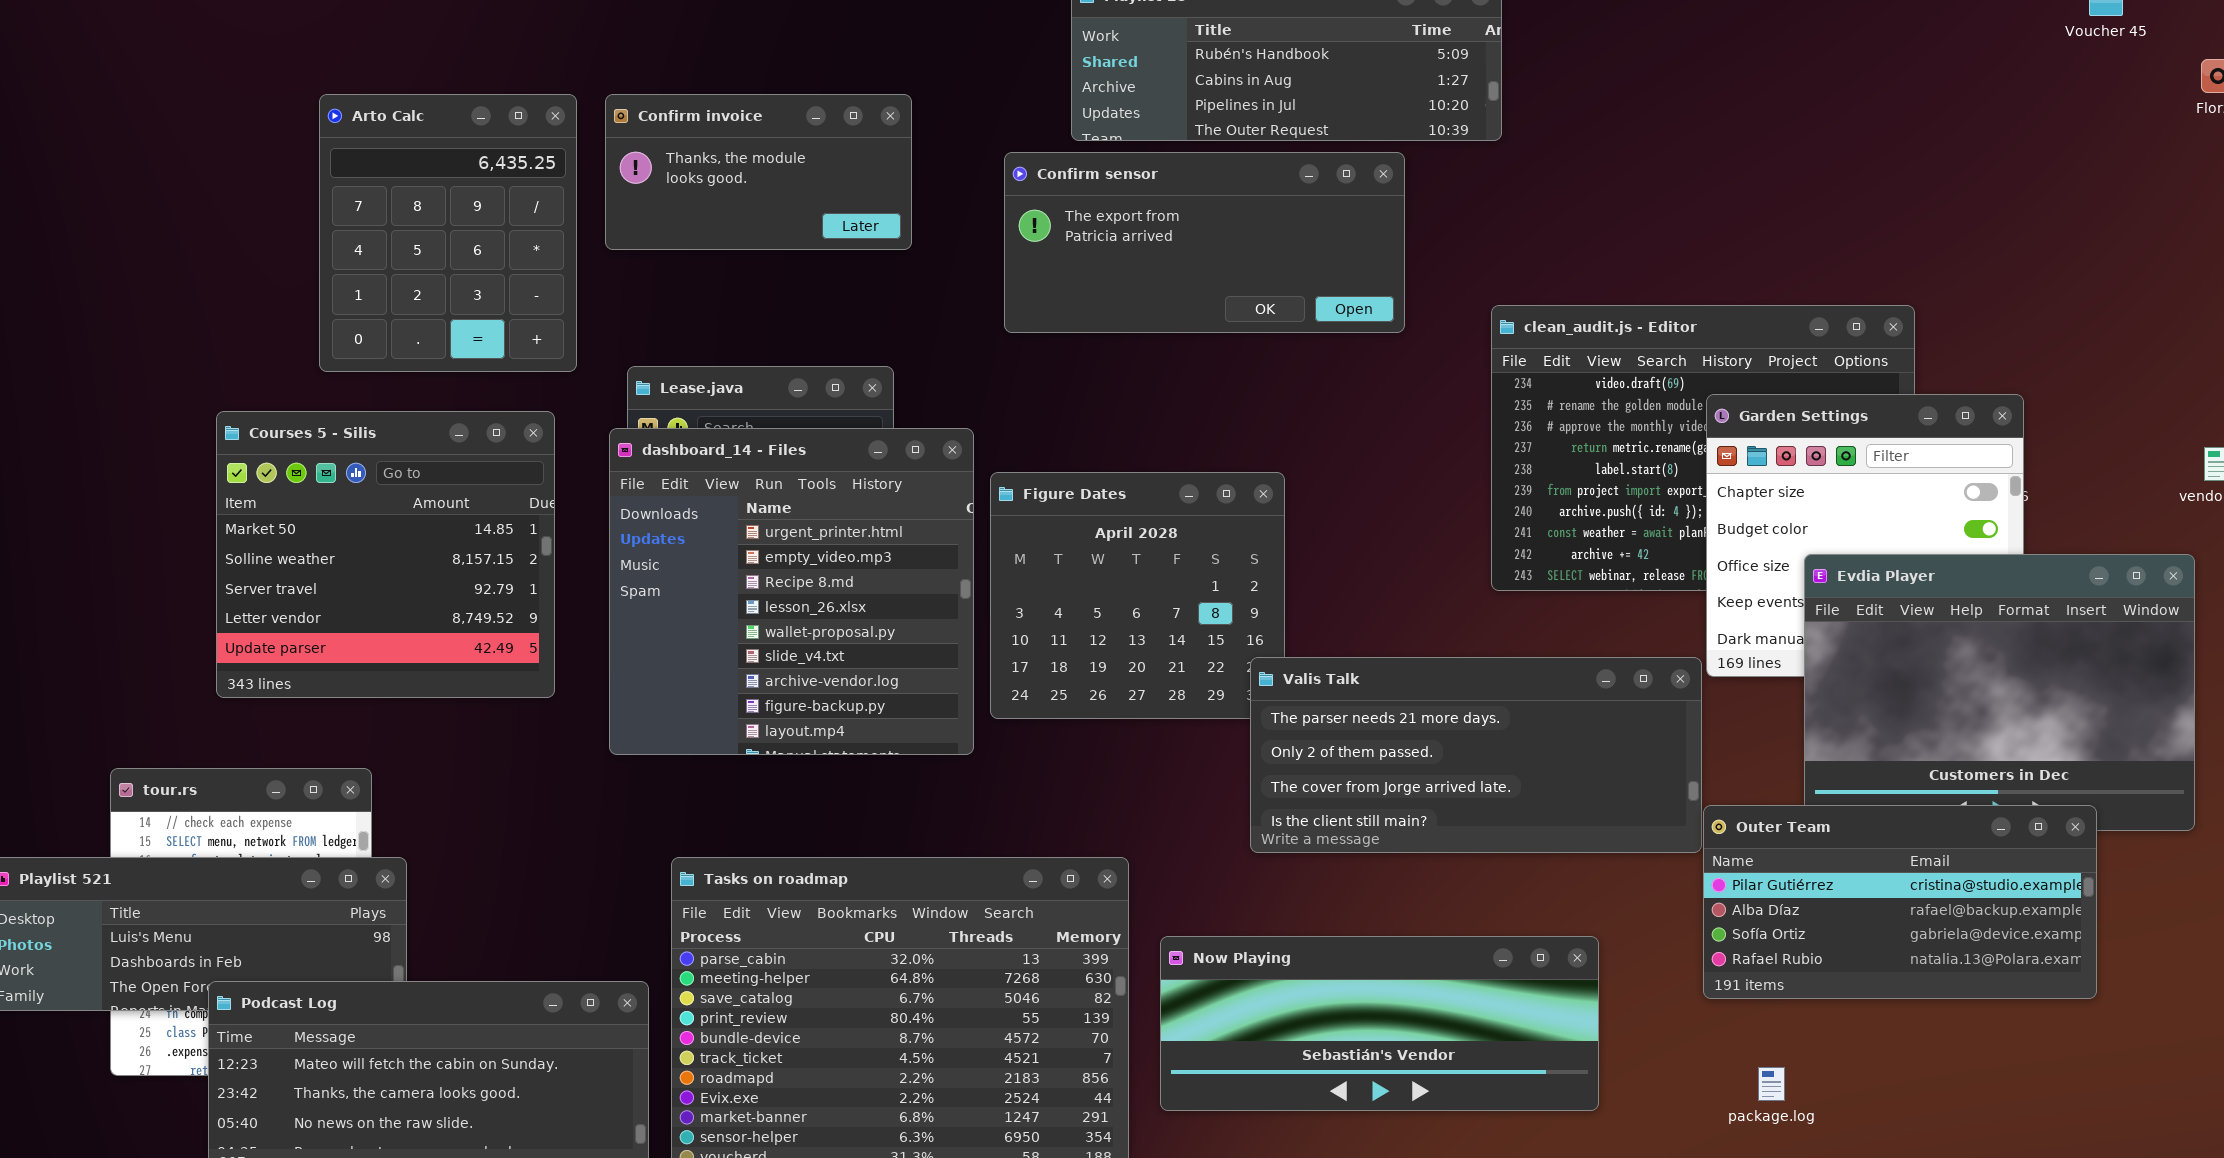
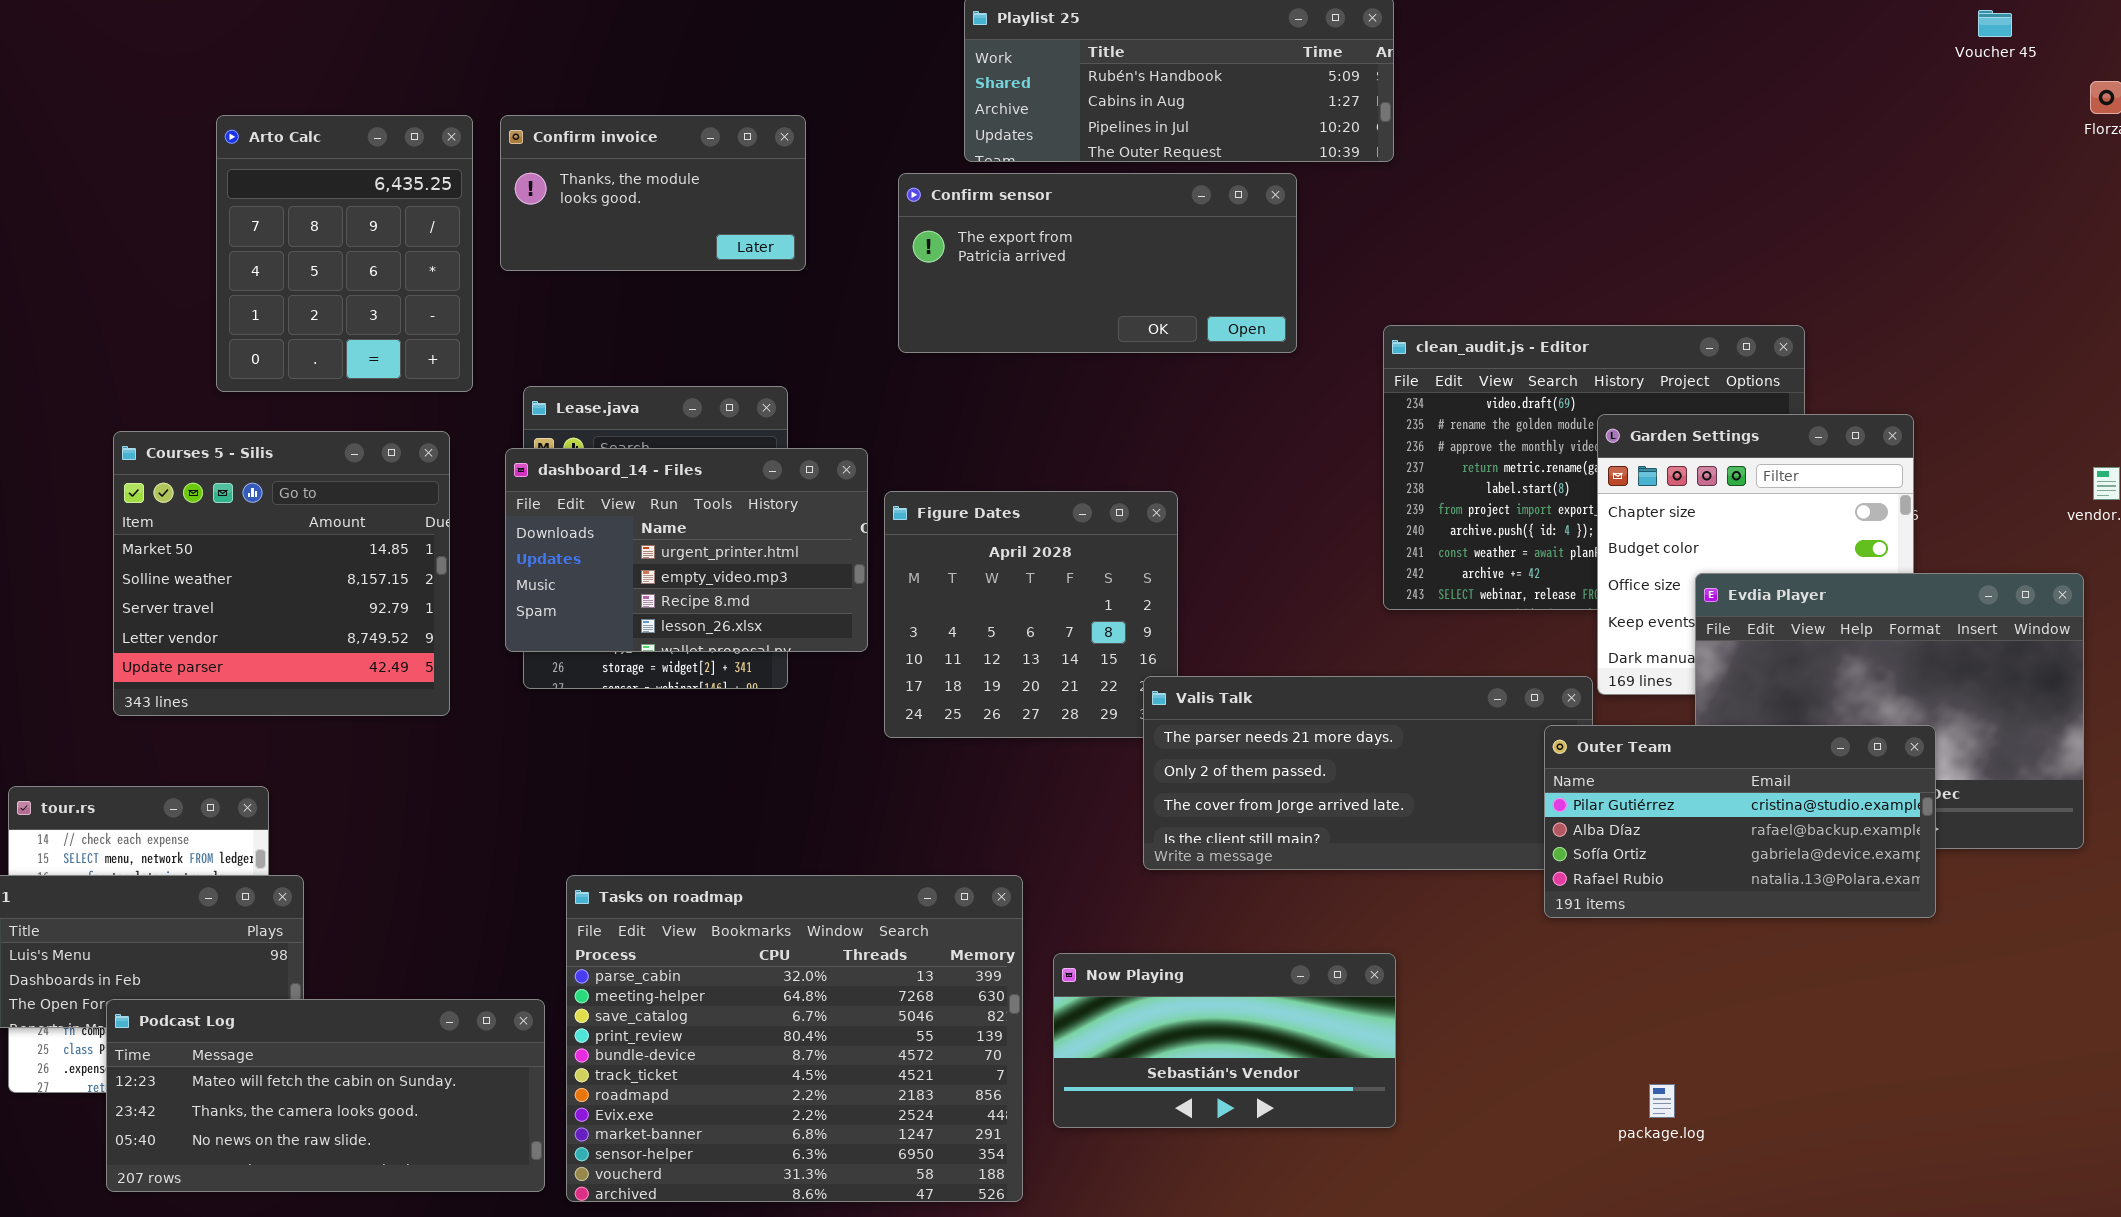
dashboard_14 - Files: [609,428,974,755] -> [505,448,868,652], resized
Outer Team: [1703,805,2097,999] -> [1544,725,1936,918], moved
Now Playing: [1160,936,1599,1111] -> [1053,953,1396,1128], resized

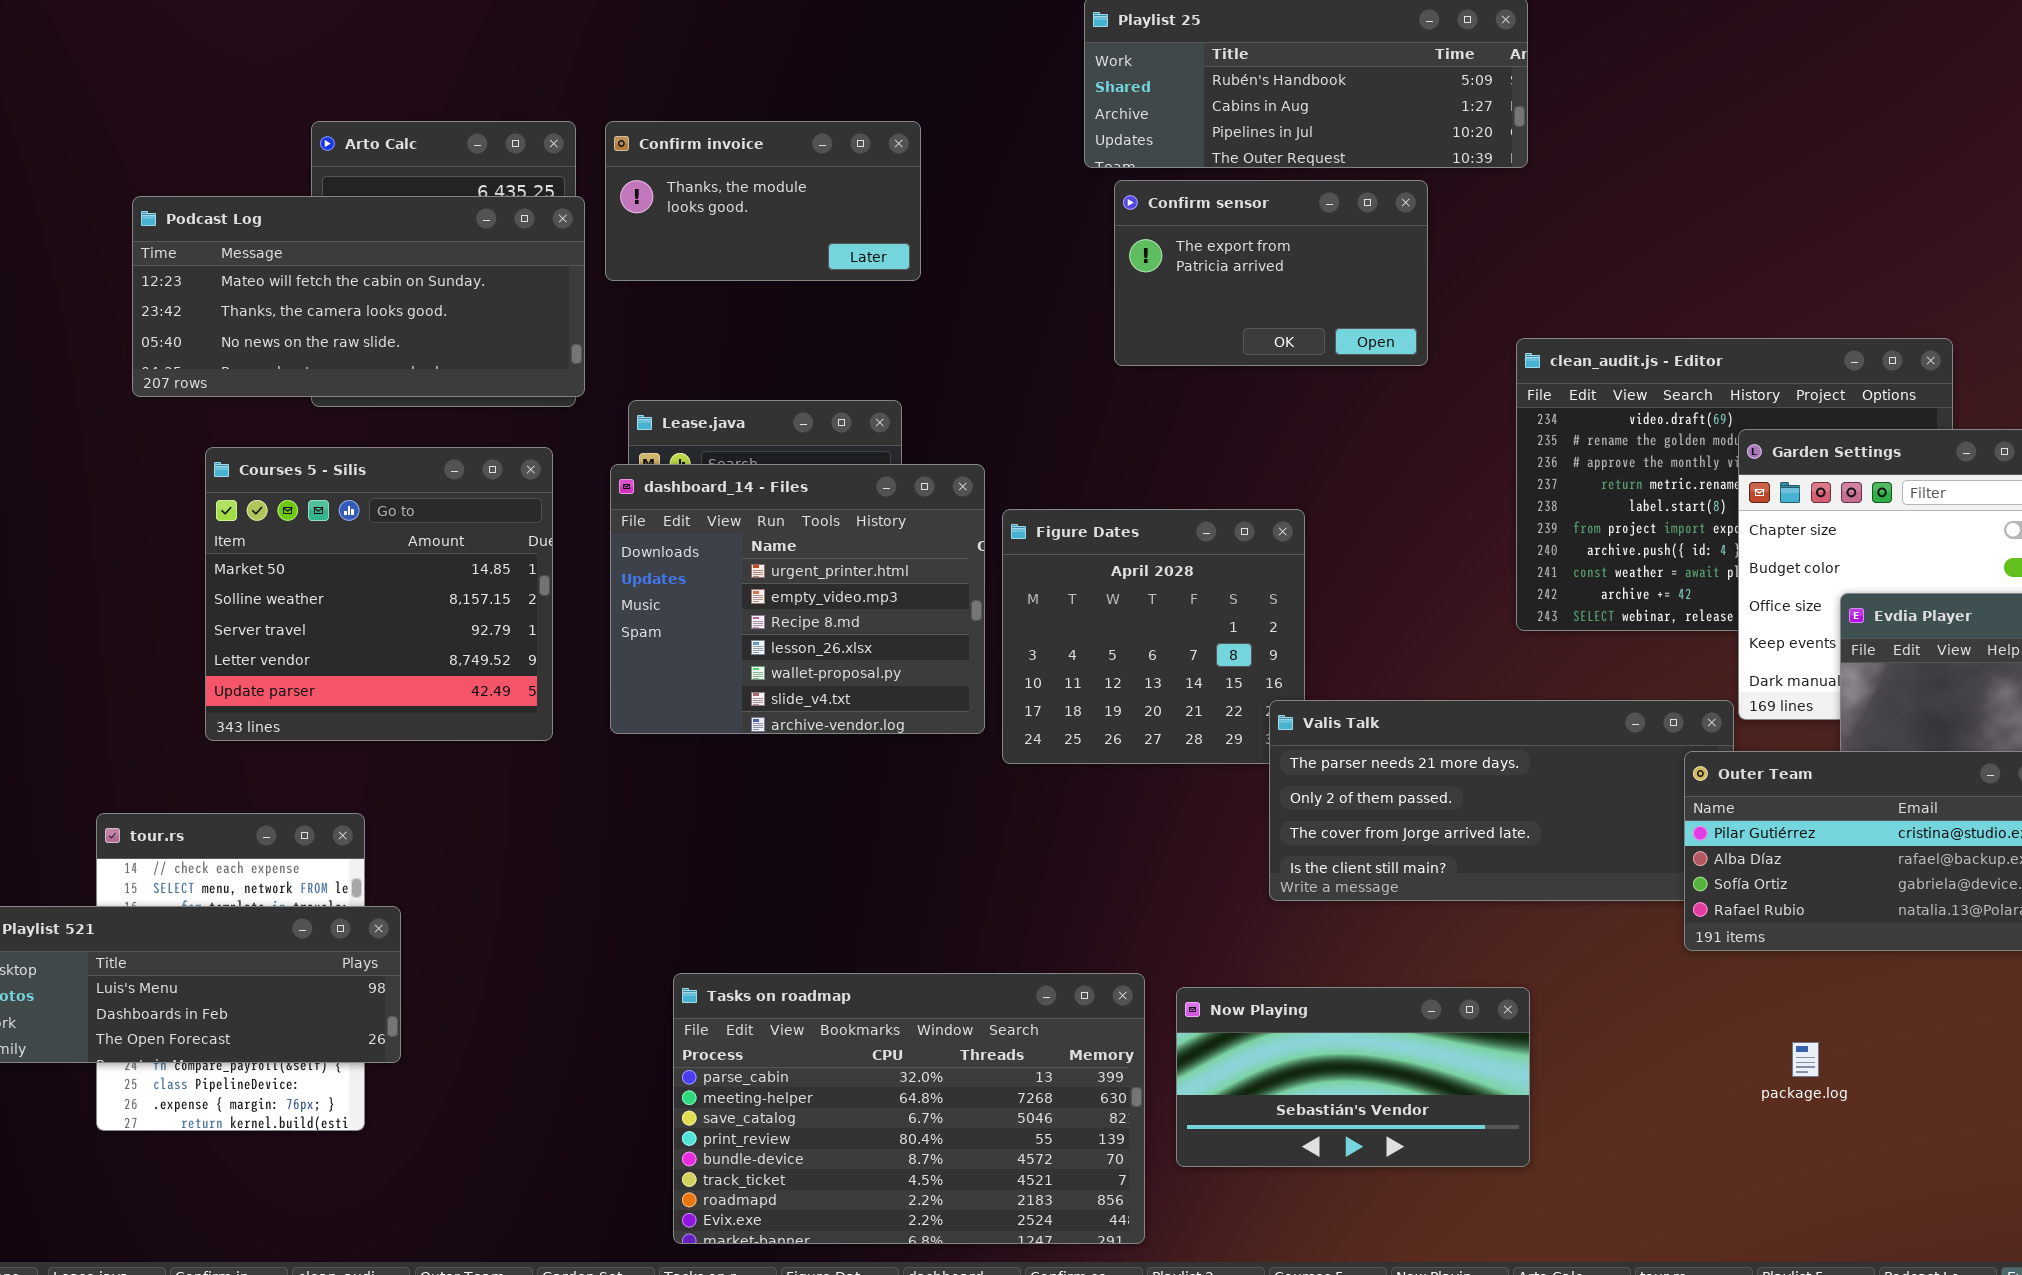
Confirm sensor: [898,173,1297,353] -> [1114,180,1428,366], resized
dashboard_14 - Files: [505,448,868,652] -> [610,464,985,734], resized
Tasks on roadmap: [566,875,1023,1202] -> [673,973,1145,1244], resized
Podcast Log: [106,999,545,1192] -> [132,196,585,397], moved
package.log: [1649,1084,1675,1118] -> [1792,1042,1819,1077], moved

